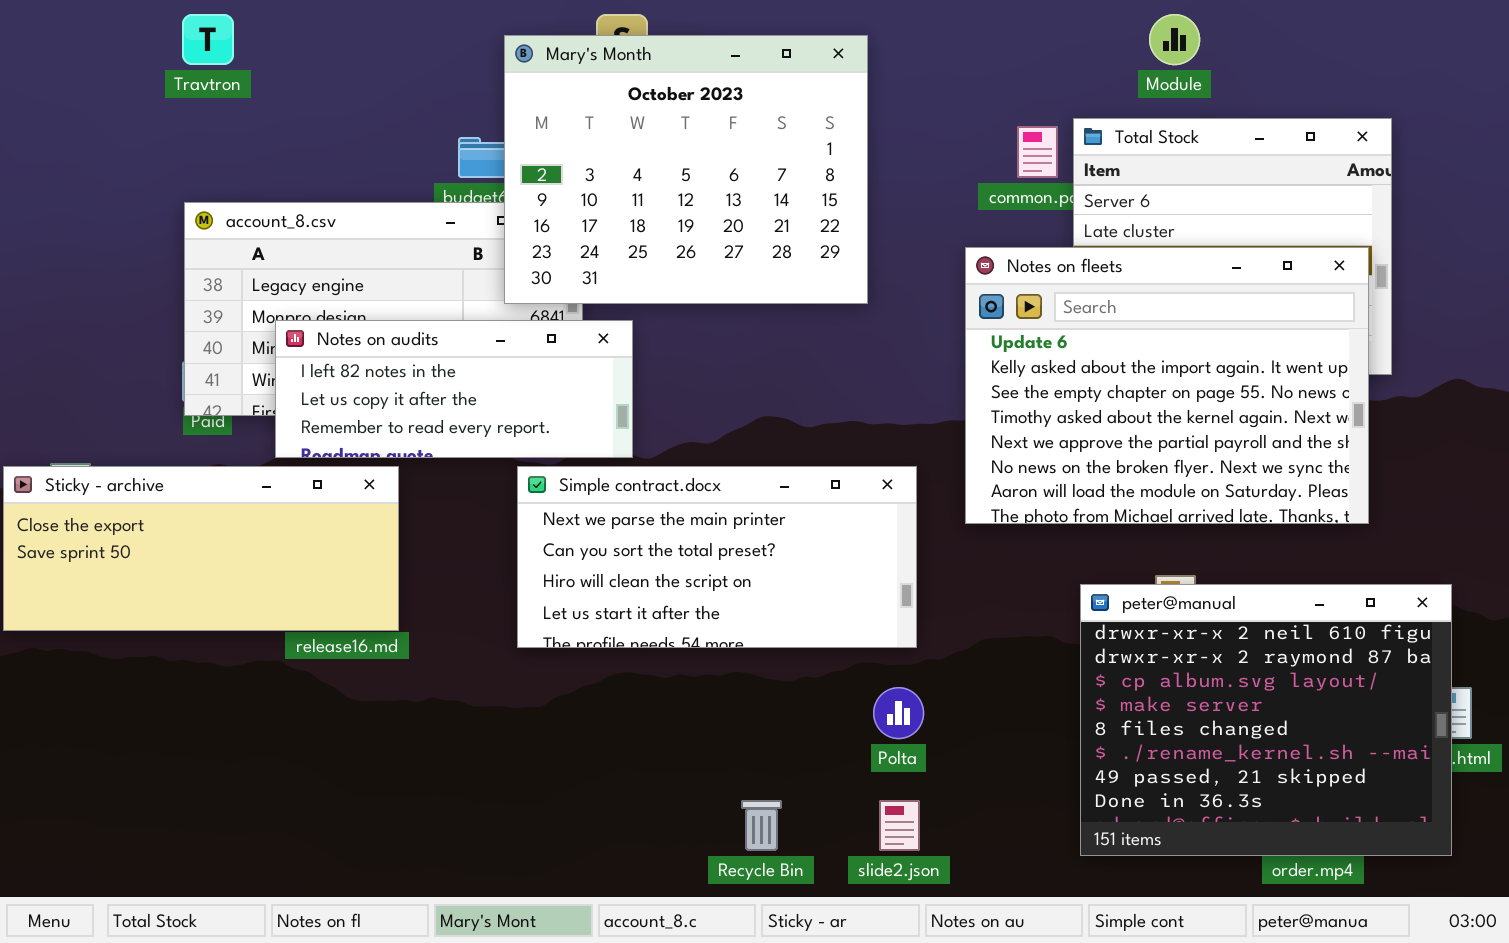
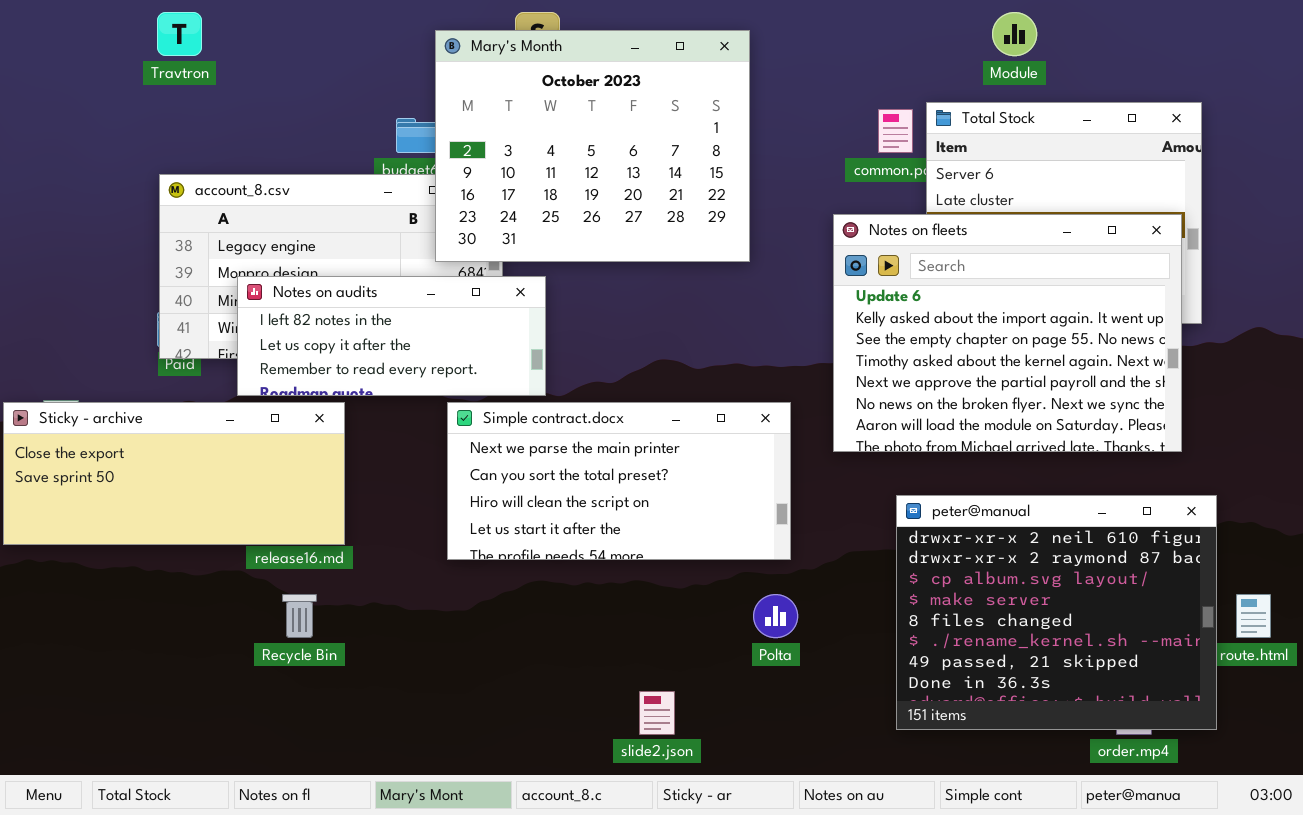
peter@manual: [1080,584,1452,856] -> [896,495,1217,730], moved
Recycle Bin: [741,800,782,851] -> [282,594,317,638], moved
slide2.json: [879,800,920,851] -> [639,691,675,735], moved

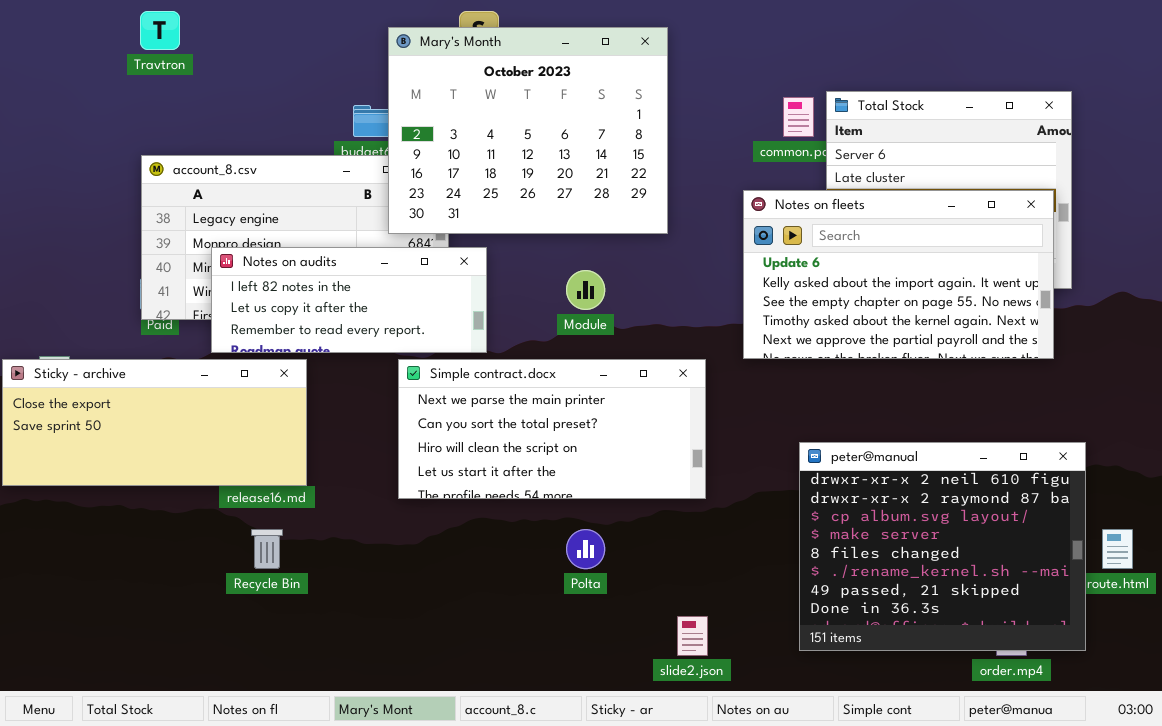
Module: [992,12,1037,56] -> [566,270,605,310], moved
Notes on fleets: [833,214,1182,452] -> [743,190,1054,359], resized
Polta: [753,594,798,638] -> [566,529,605,569], moved
slide2.json: [639,691,675,735] -> [677,616,708,656], moved

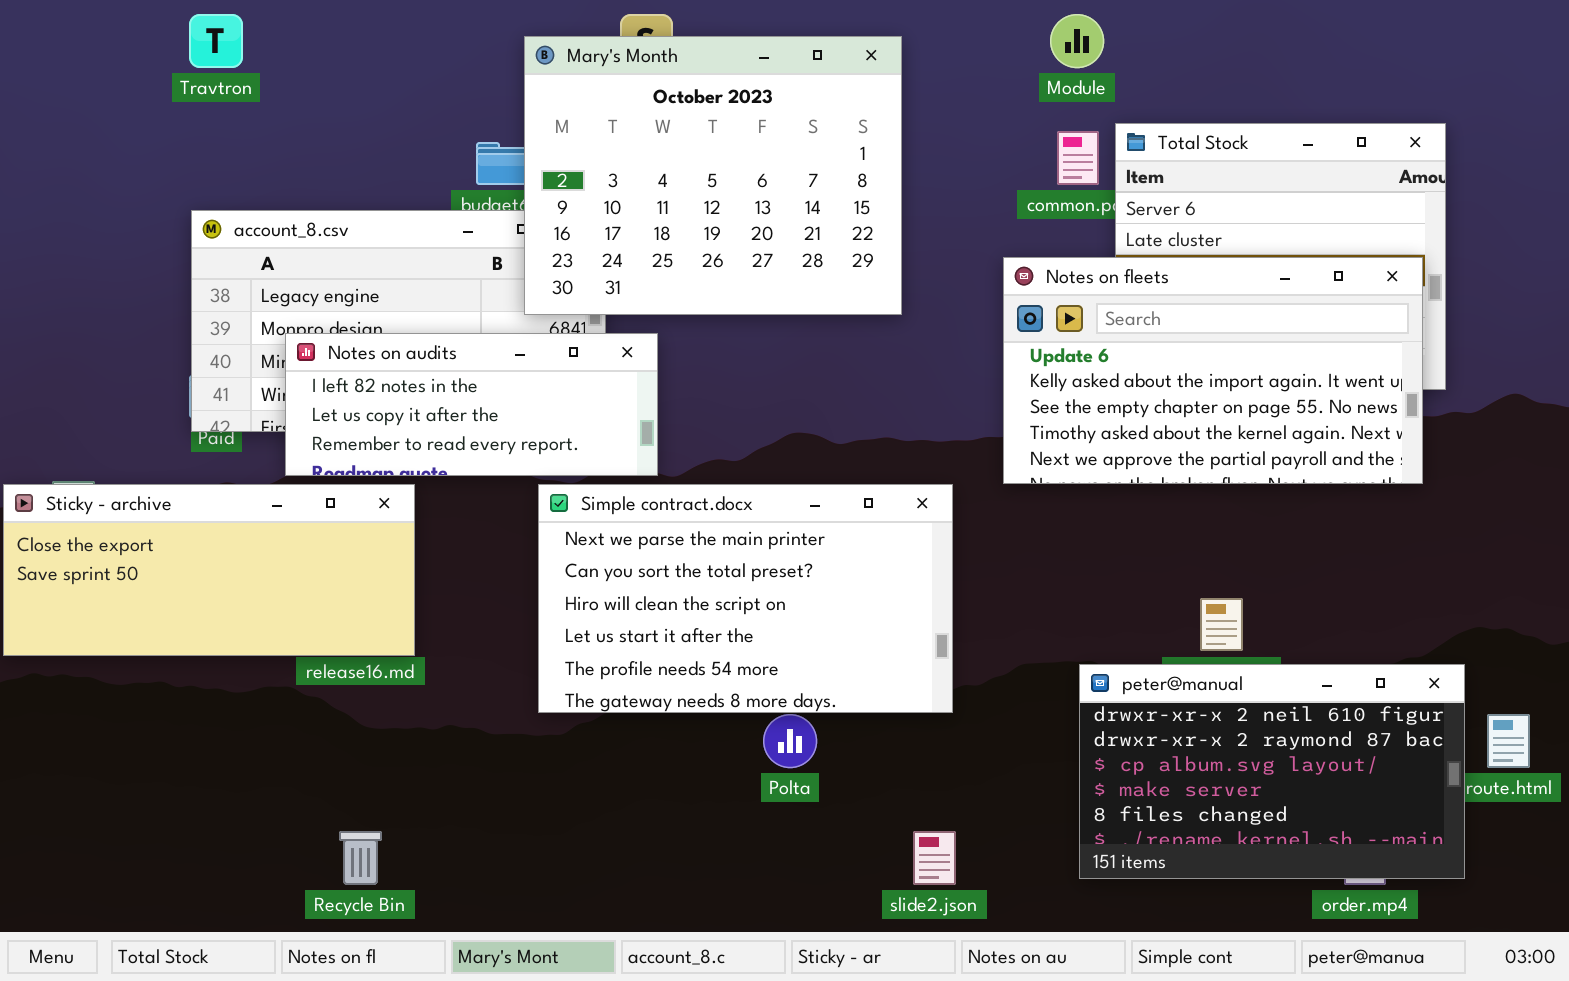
Module: [566,270,605,310] -> [1050,14,1104,68], moved
Simple contract.docx: [398,359,706,499] -> [538,484,953,713], resized
peter@manual: [799,442,1086,651] -> [1079,664,1465,879], resized
Recycle Bin: [251,529,283,569] -> [339,831,382,885], moved

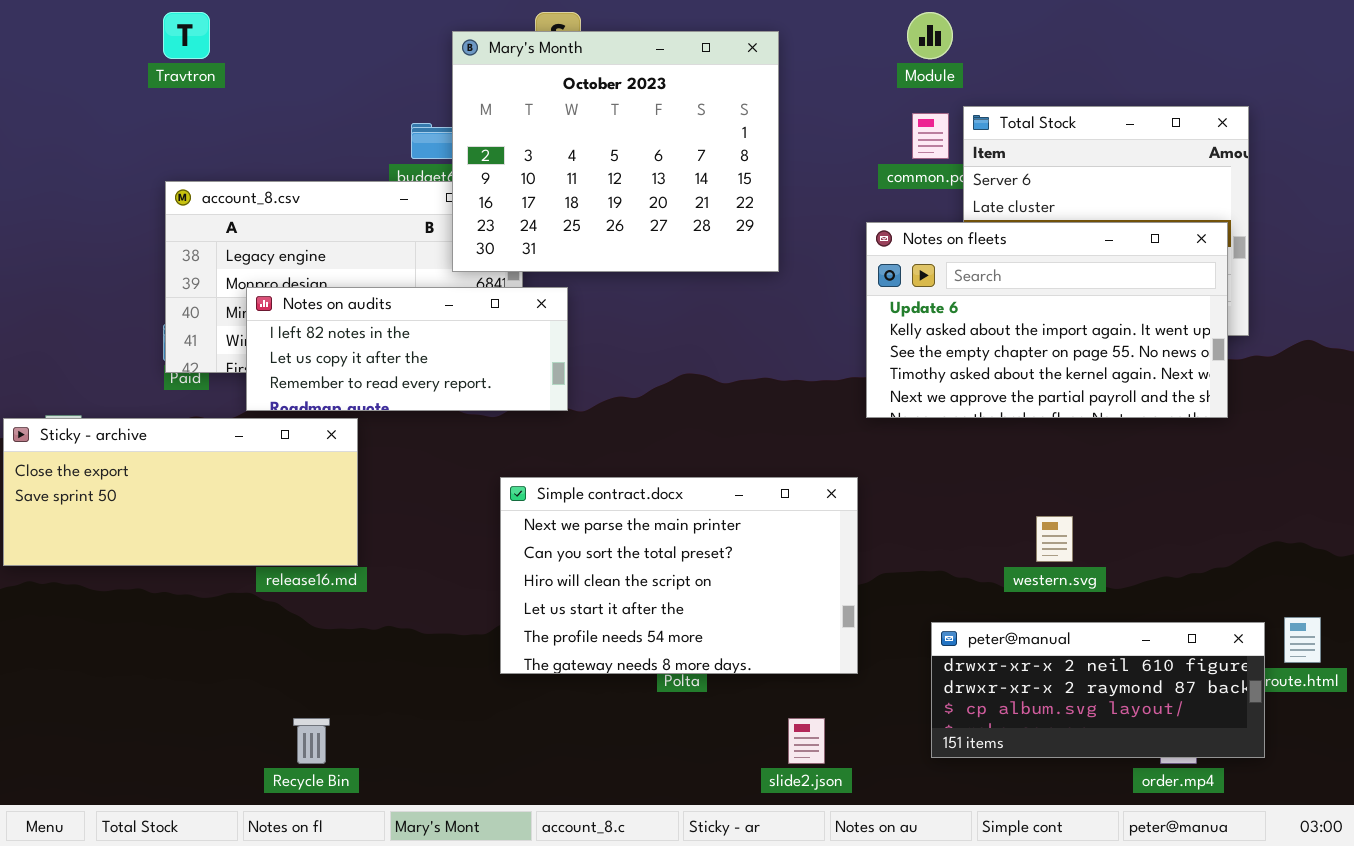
Simple contract.docx: [538,484,953,713] -> [500,477,858,674], moved
peter@manual: [1079,664,1465,879] -> [931,622,1265,758], resized

